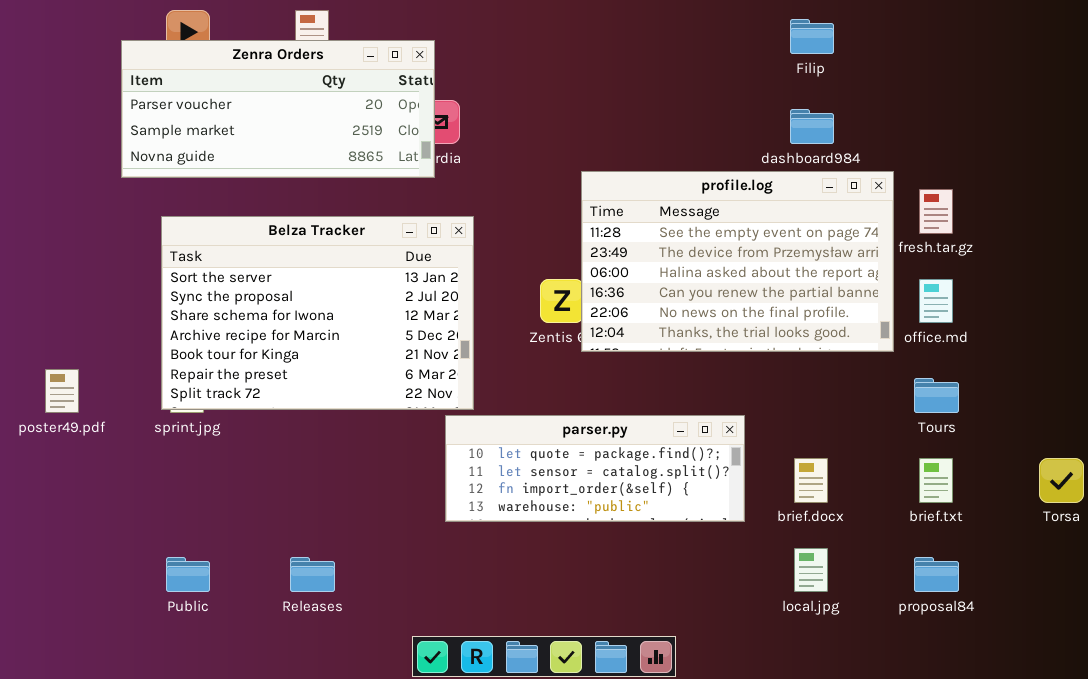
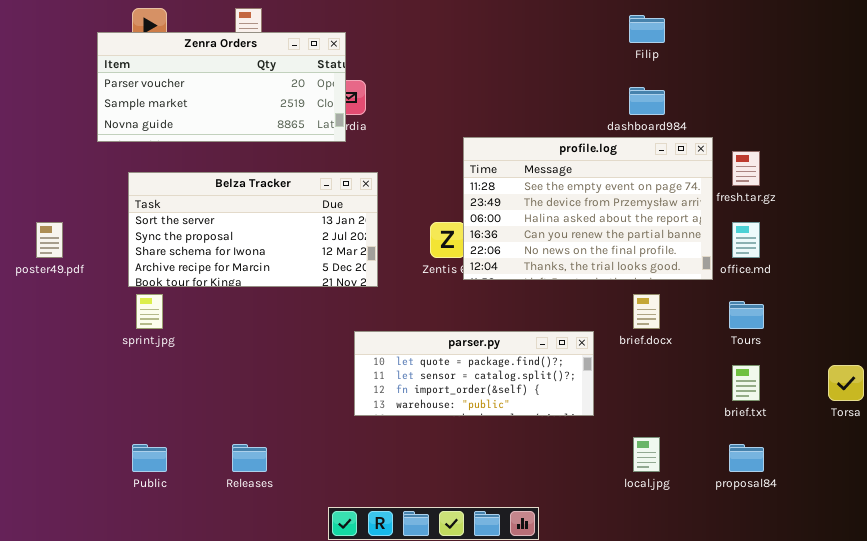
Belza Tracker: [161,216,474,410] -> [128,172,378,287], resized
poster49.pdf: [45,369,79,413] -> [36,222,63,258], moved
brief.docx: [794,458,828,503] -> [633,294,660,329], moved

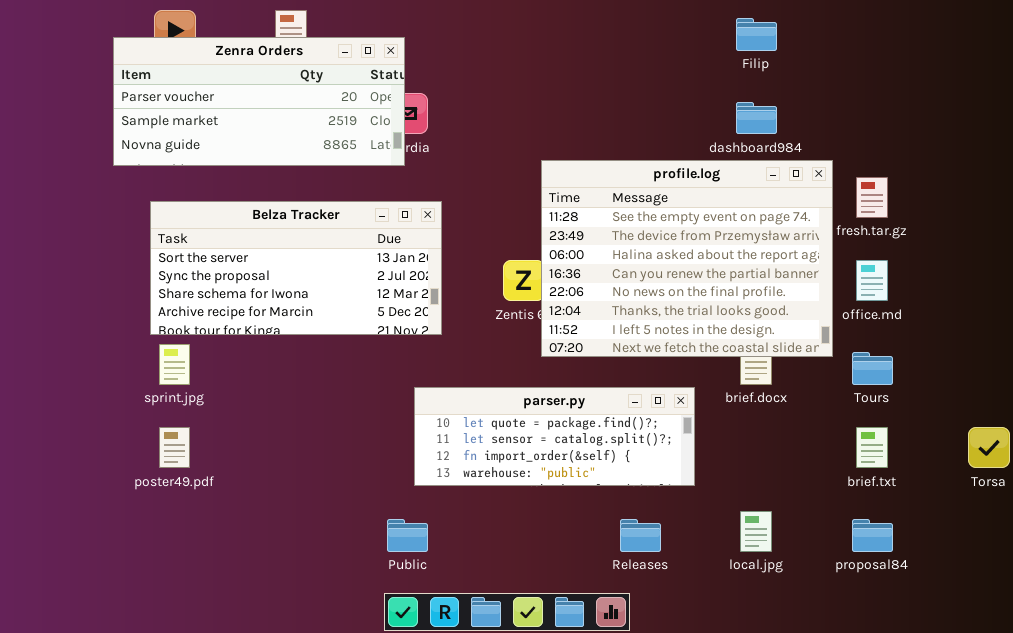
profile.log: [463,137,713,280] -> [541,160,833,357], resized
poster49.pdf: [36,222,63,258] -> [159,427,190,468], moved
Public: [132,444,167,472] -> [387,519,428,552], moved
Releases: [232,444,267,472] -> [620,519,661,552], moved

